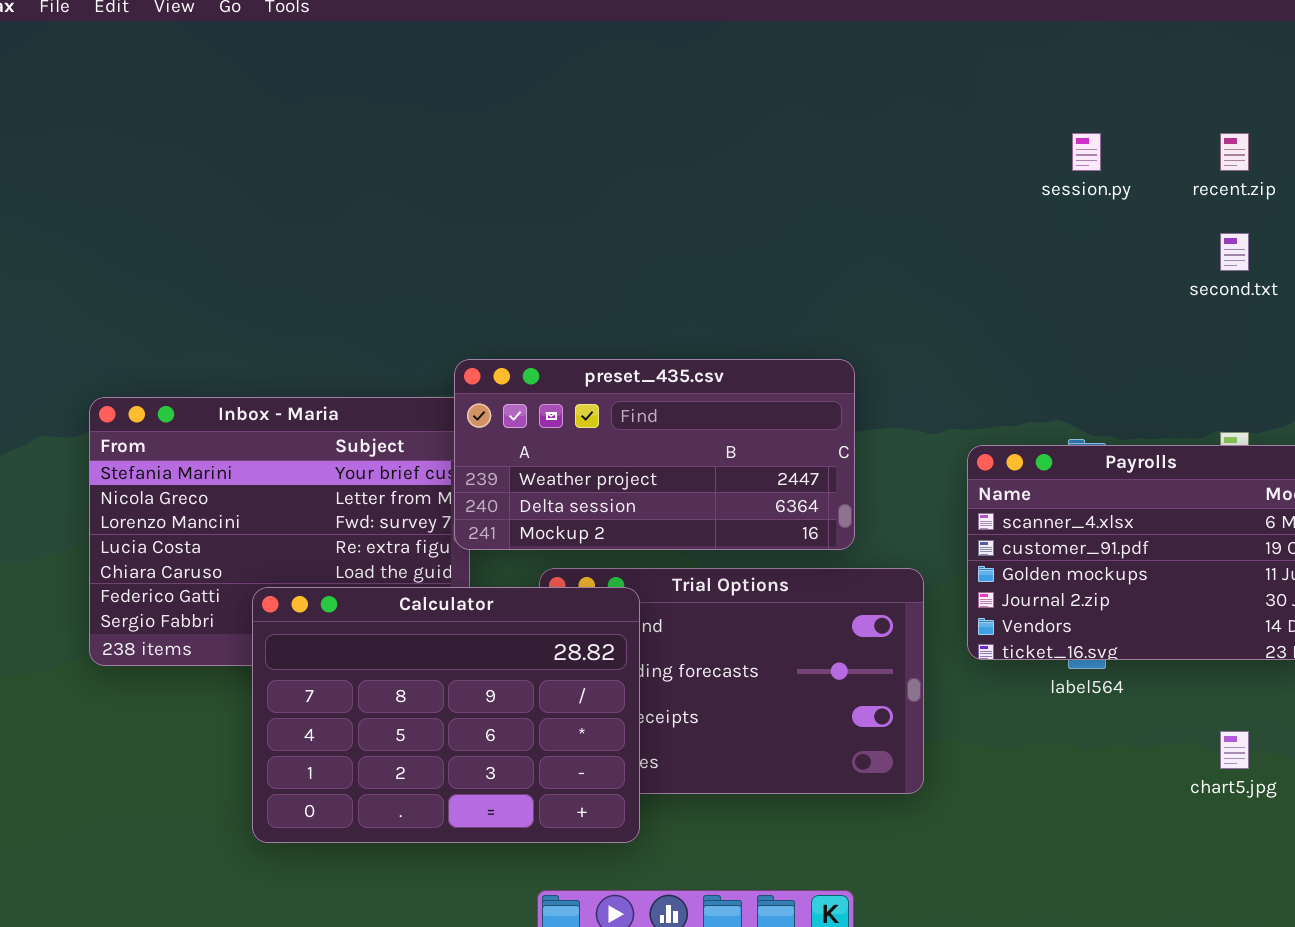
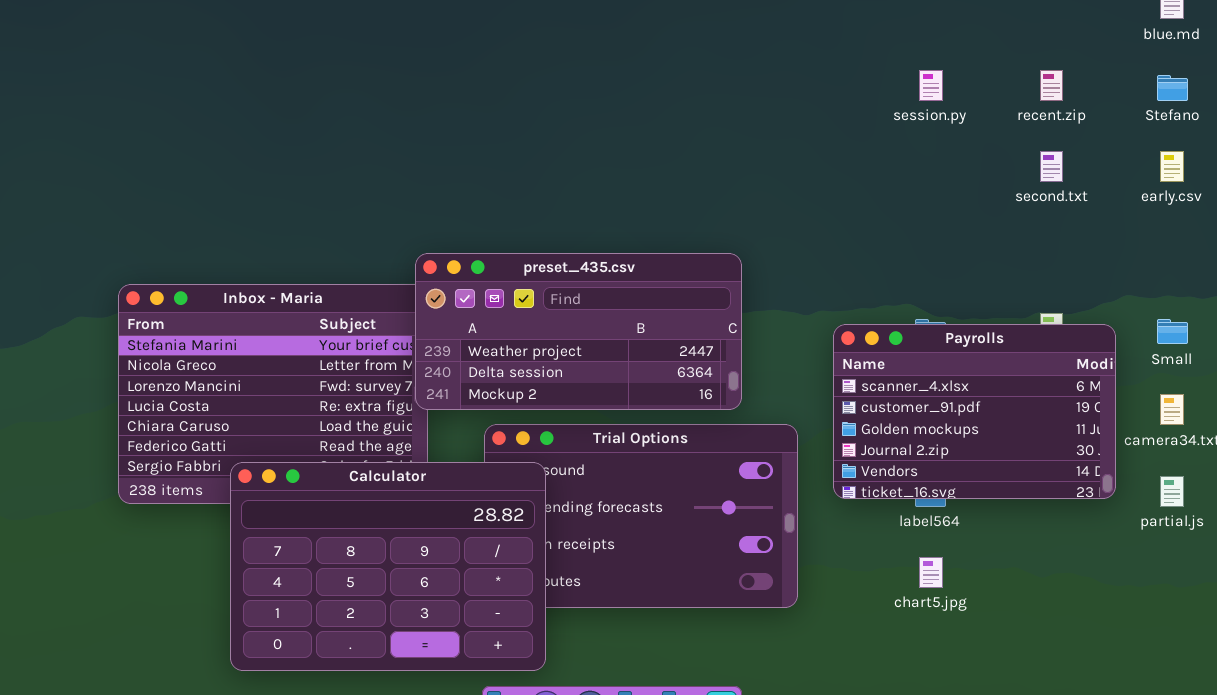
Calculator: [252,587,640,843] -> [230,462,546,671], moved
chart5.jpg: [1220,731,1249,769] -> [919,557,943,588], moved

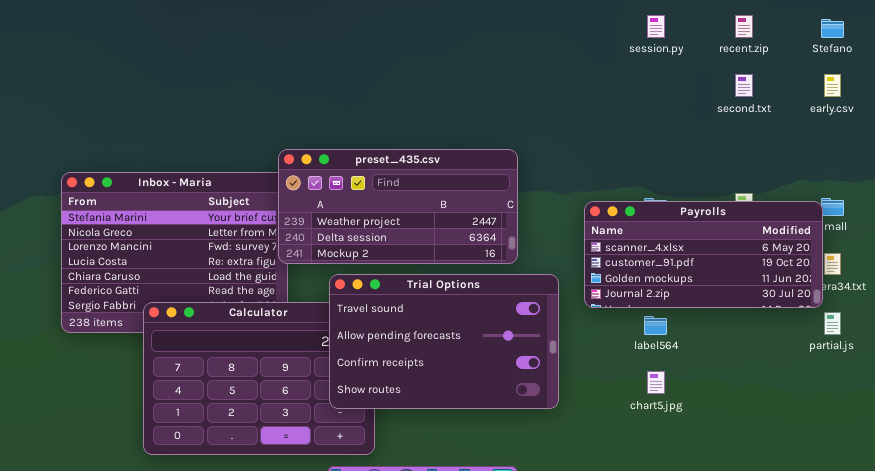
Payrolls: [833,324,1116,499] -> [584,201,823,308], resized
Trial Options: [484,424,798,608] -> [329,274,559,409], raised

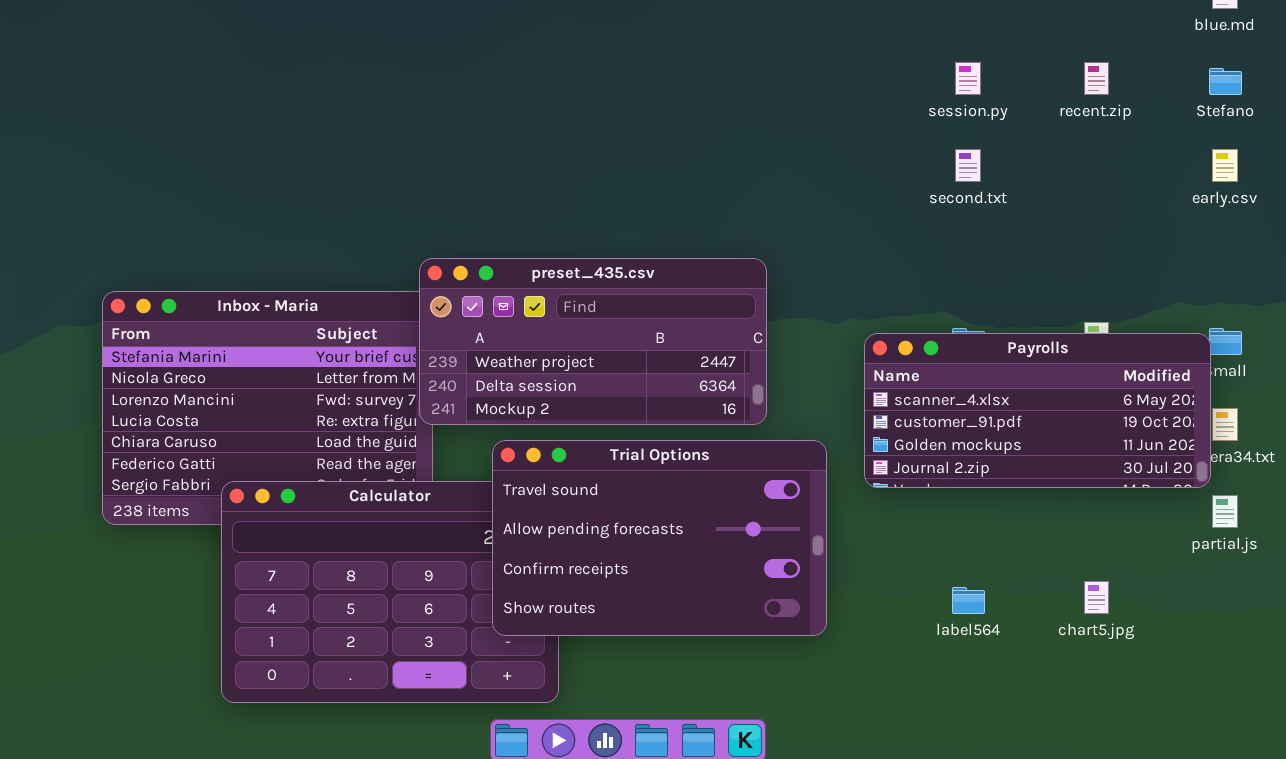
second.txt: [735,74,753,97] -> [955,149,981,182], moved
label564: [644,316,667,335] -> [952,587,985,614], moved
chart5.jpg: [647,371,665,394] -> [1084,581,1109,614], moved

